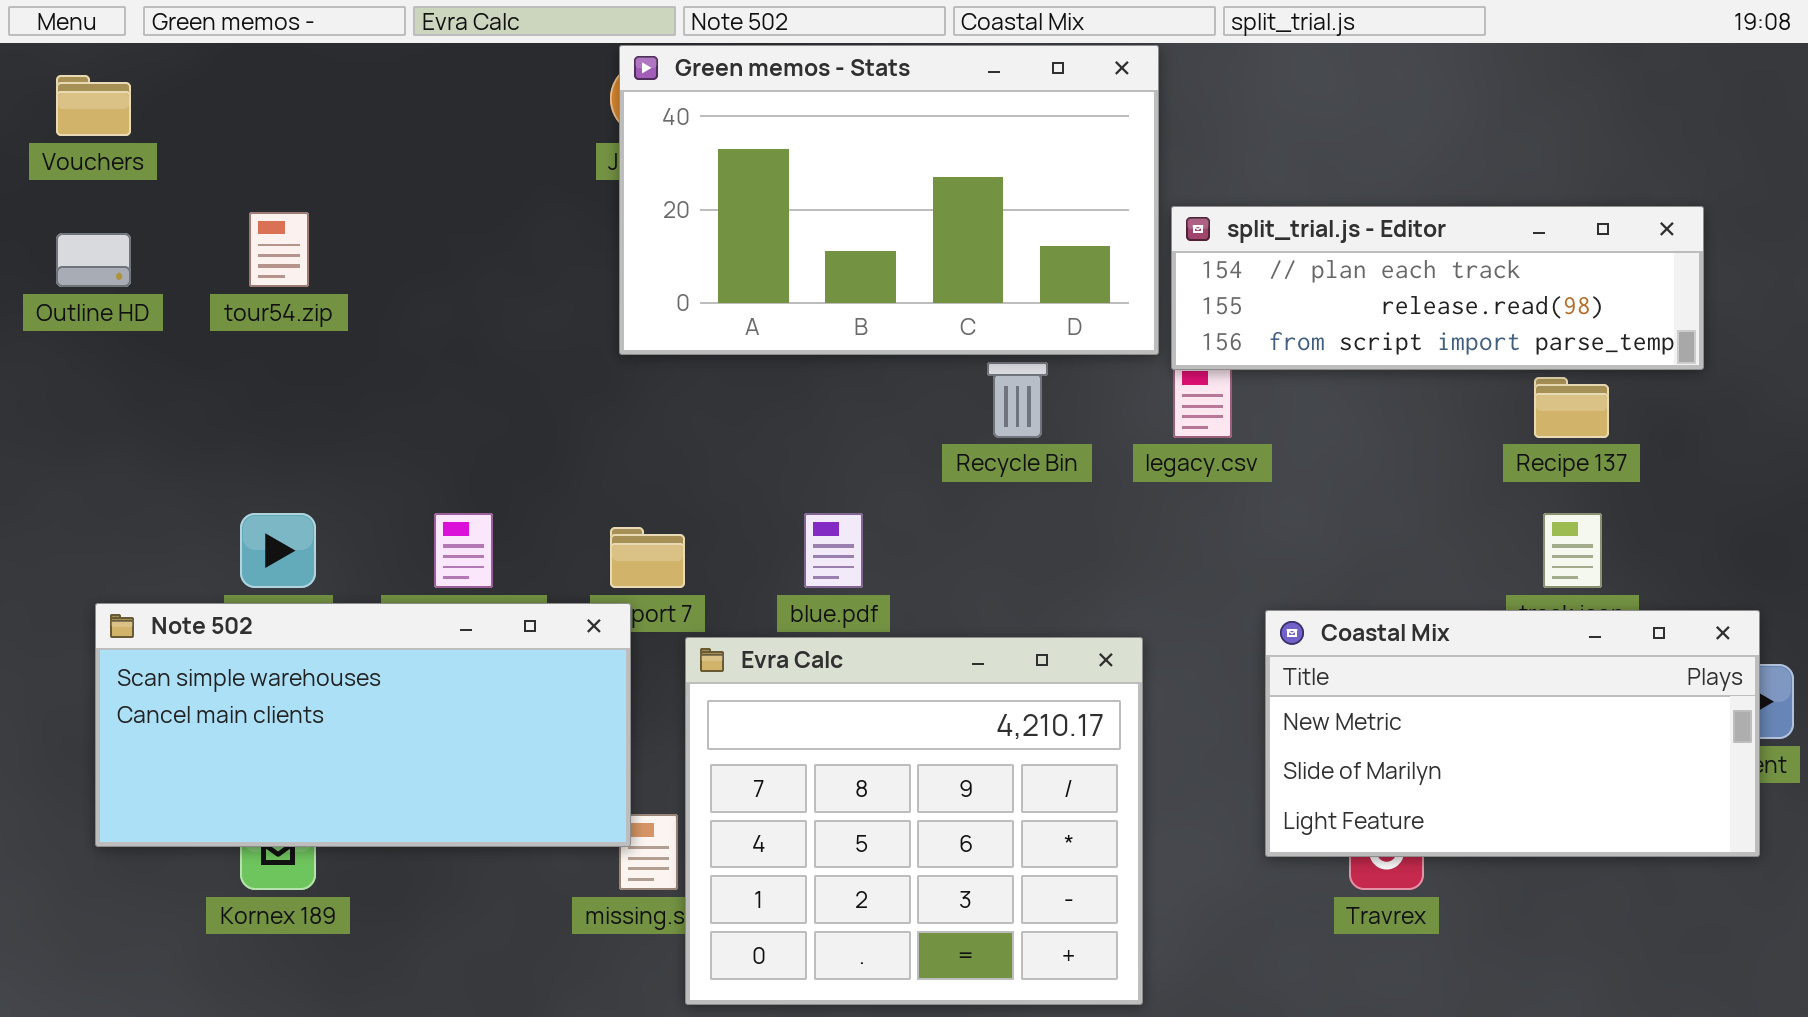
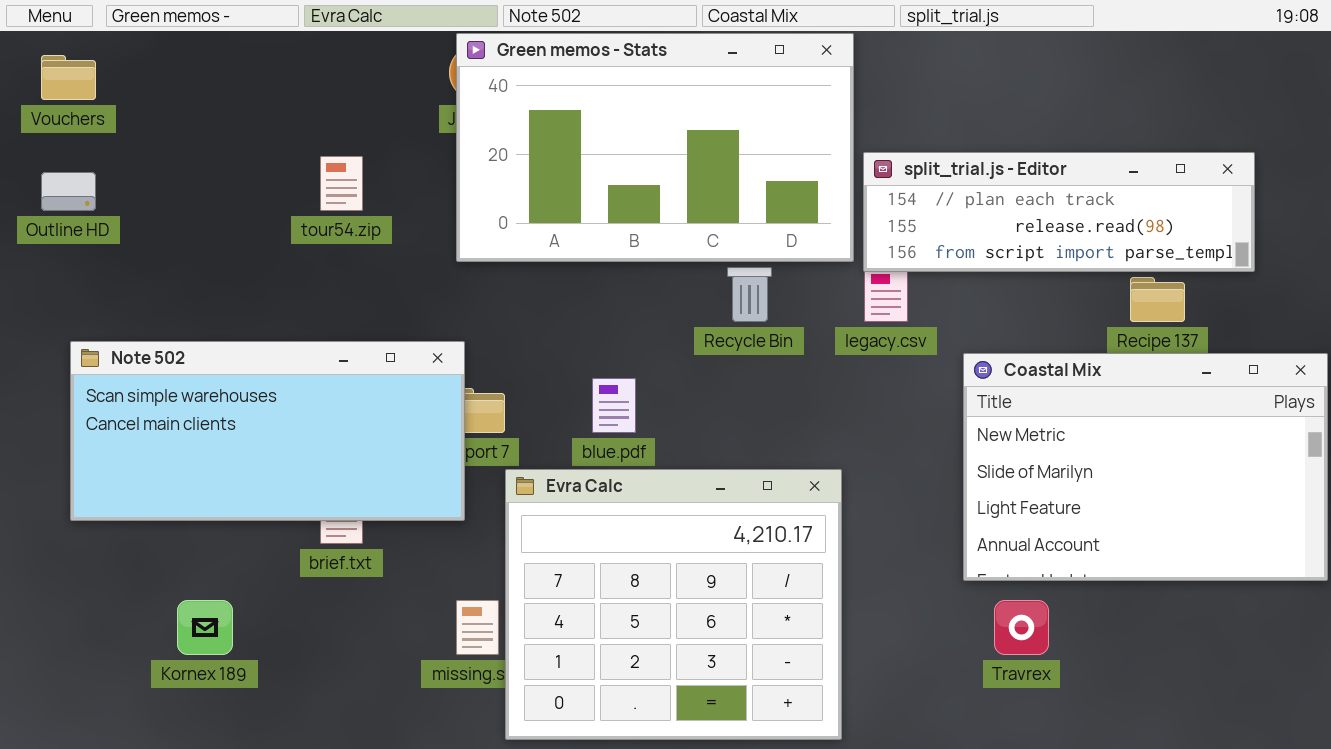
tour54.zip: [249,212,309,287] -> [320,156,363,211], moved
Note 502: [95,603,631,847] -> [70,341,465,521], moved
Coastal Mix: [1265,610,1760,857] -> [963,353,1328,581], moved, resized

